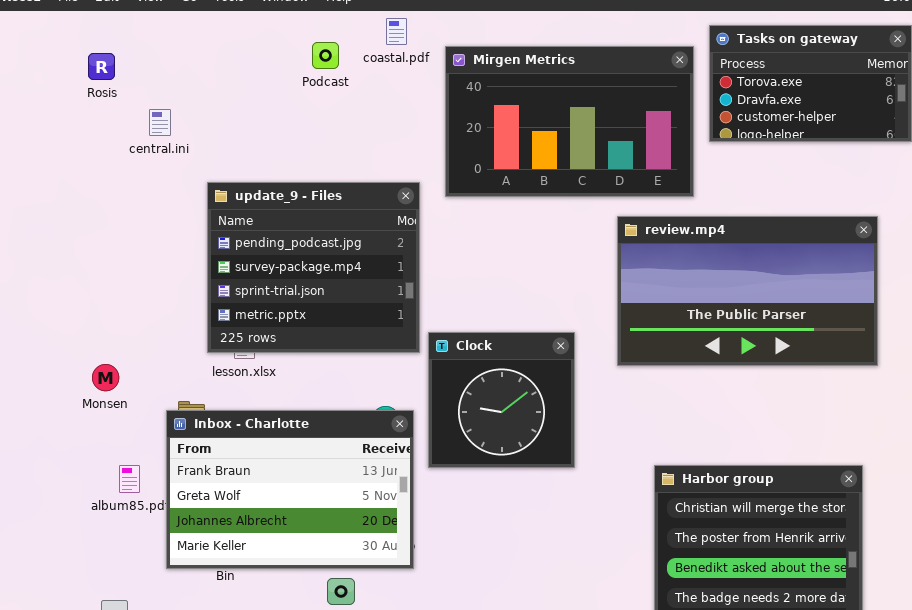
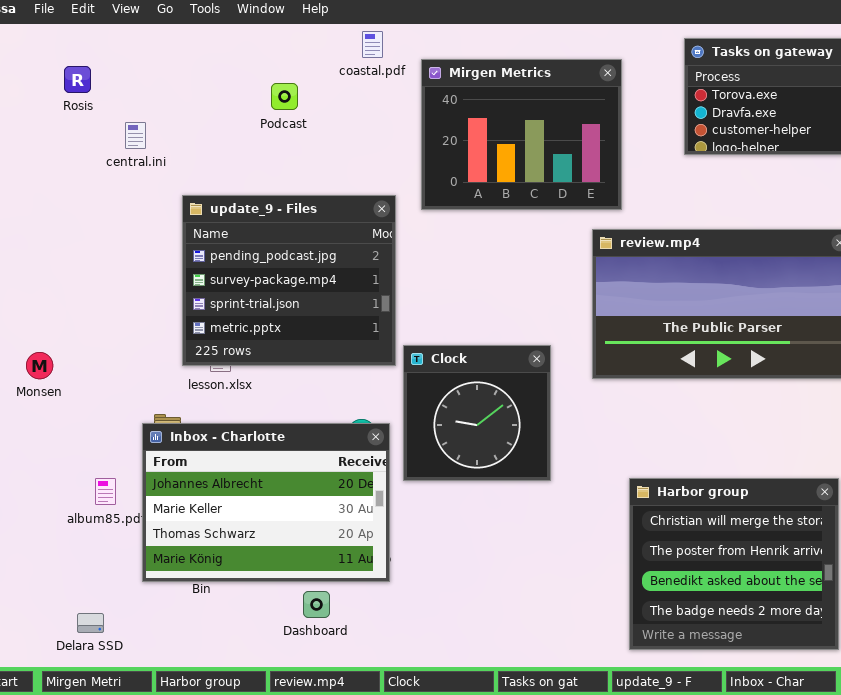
Podcast: [312,42,339,69] -> [271,83,298,110], moved
Mirgen Metrics: [445,46,694,197] -> [421,59,622,210], resized
Monsen: [92,364,119,391] -> [26,352,53,379], moved
Inbox - Charlotte: [166,410,414,569] -> [142,423,390,582], scrolled down 2 rows

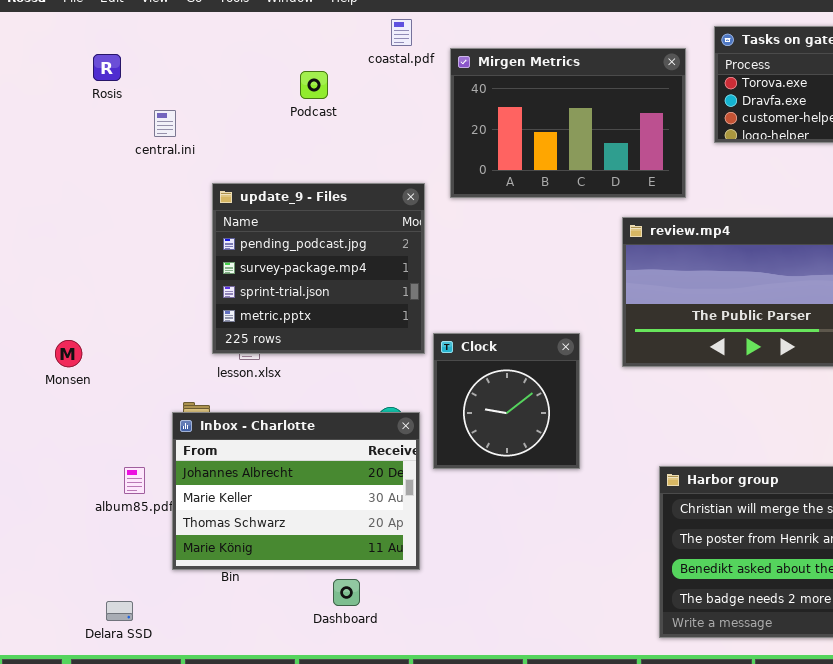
Mirgen Metrics: [421,59,622,210] -> [450,48,686,198], resized

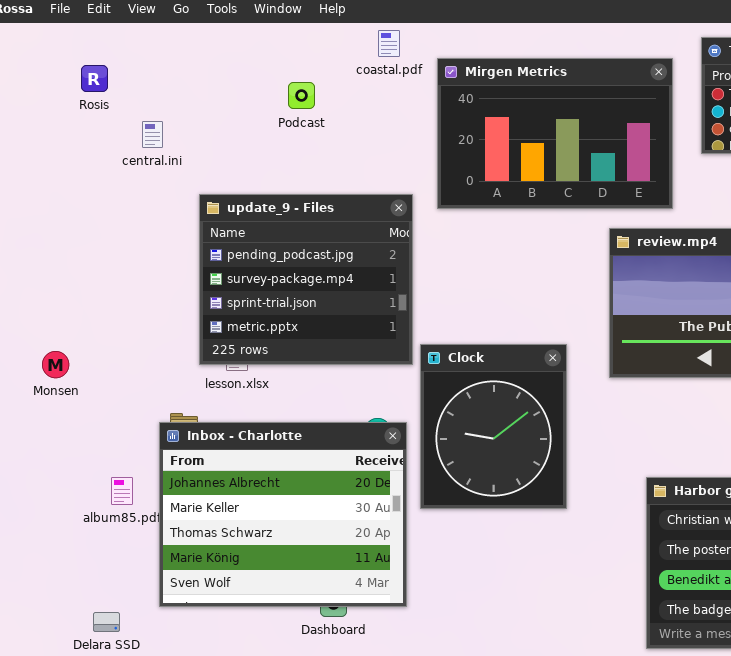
Clock: [433,333,580,469] -> [420,344,567,509], resized
Inbox - Charlotte: [172,412,420,570] -> [159,422,407,607], resized

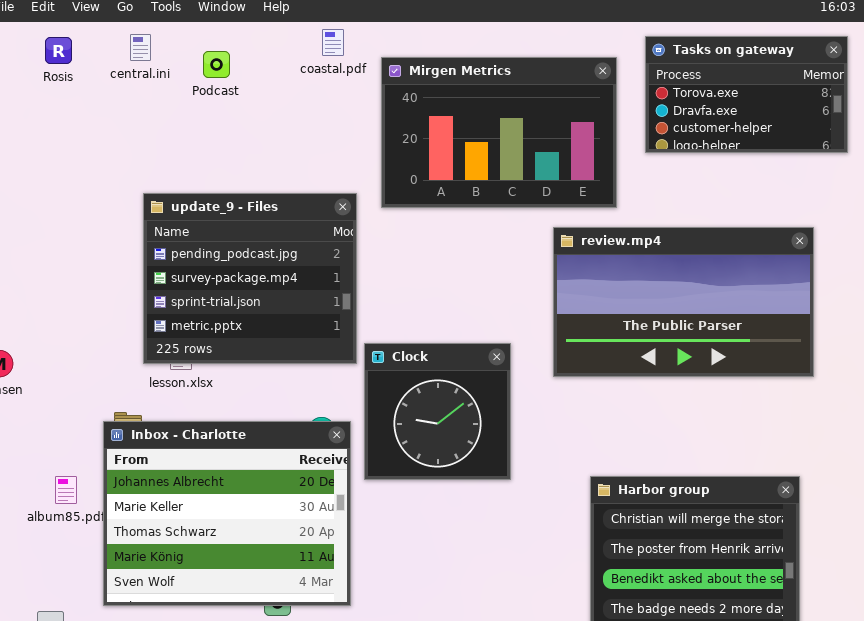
Rosis: [81,65,108,92] -> [45,37,72,64], moved
Podcast: [288,82,315,109] -> [203,51,230,78], moved
central.ini: [142,121,163,148] -> [130,34,151,61], moved
Clock: [420,344,567,509] -> [364,343,511,480], resized

